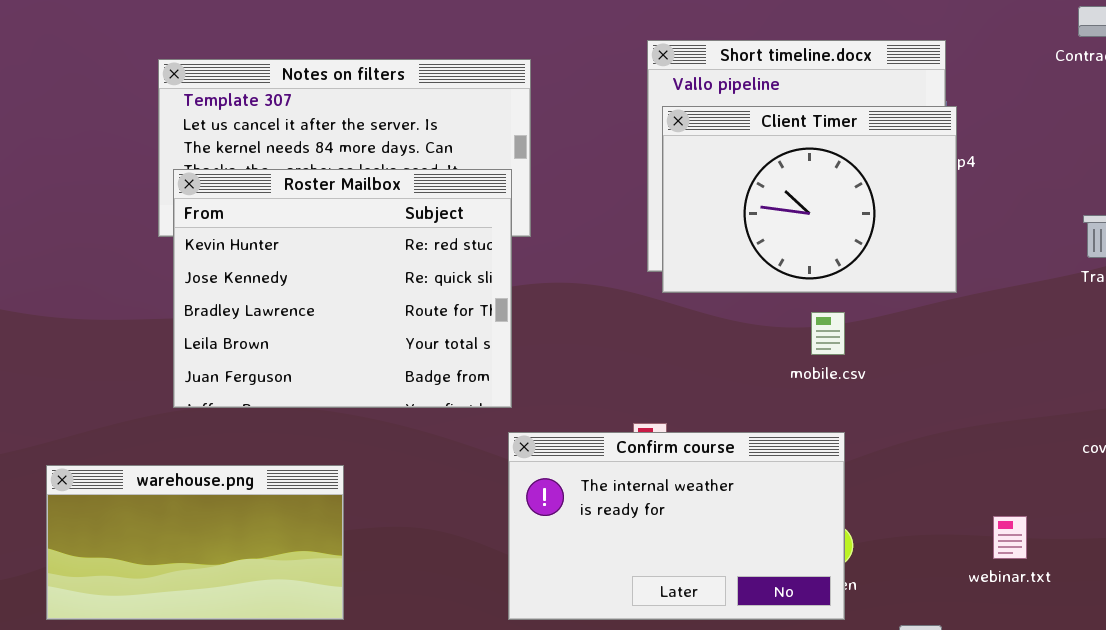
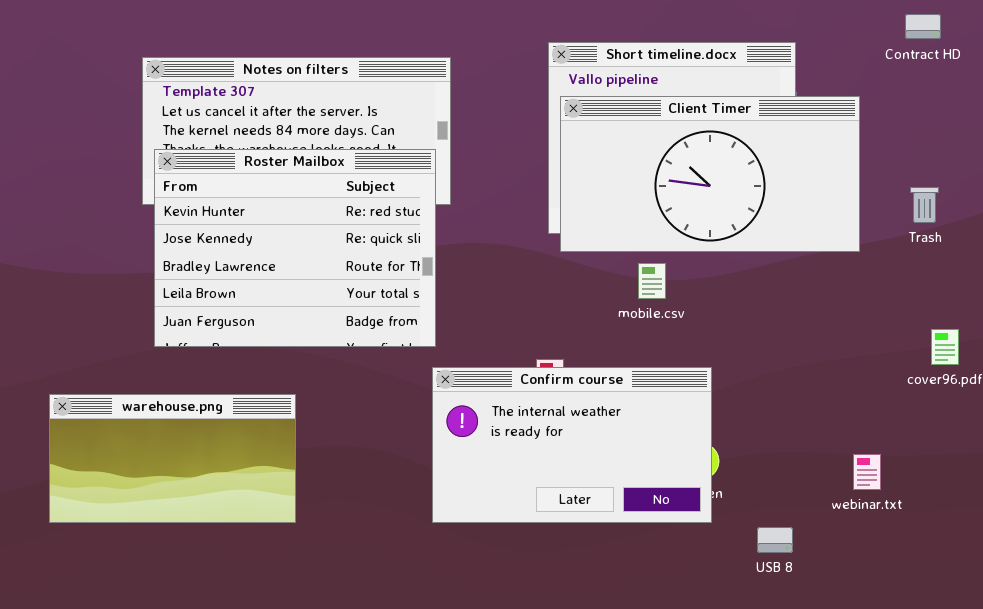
Client Timer: [662,106,957,293] -> [560,96,860,252], resized
mobile.csv: [811,312,845,355] -> [638,263,666,299], moved
webinar.txt: [993,516,1027,559] -> [853,454,881,490], moved

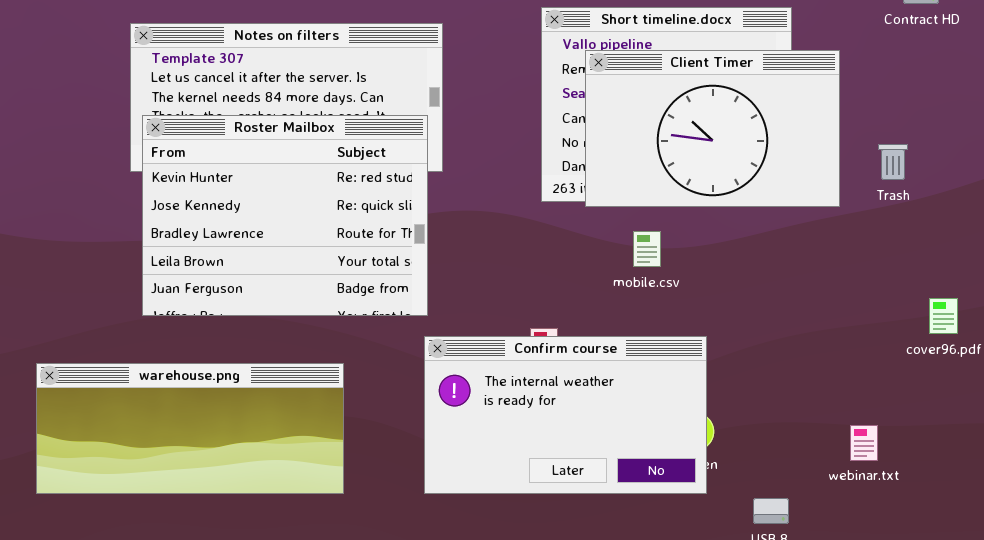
Client Timer: [560,96,860,252] -> [585,50,840,207], moved, resized
Trash: [910,187,939,223] -> [878,144,908,180], moved
warehouse.png: [49,394,296,523] -> [36,363,344,494], resized

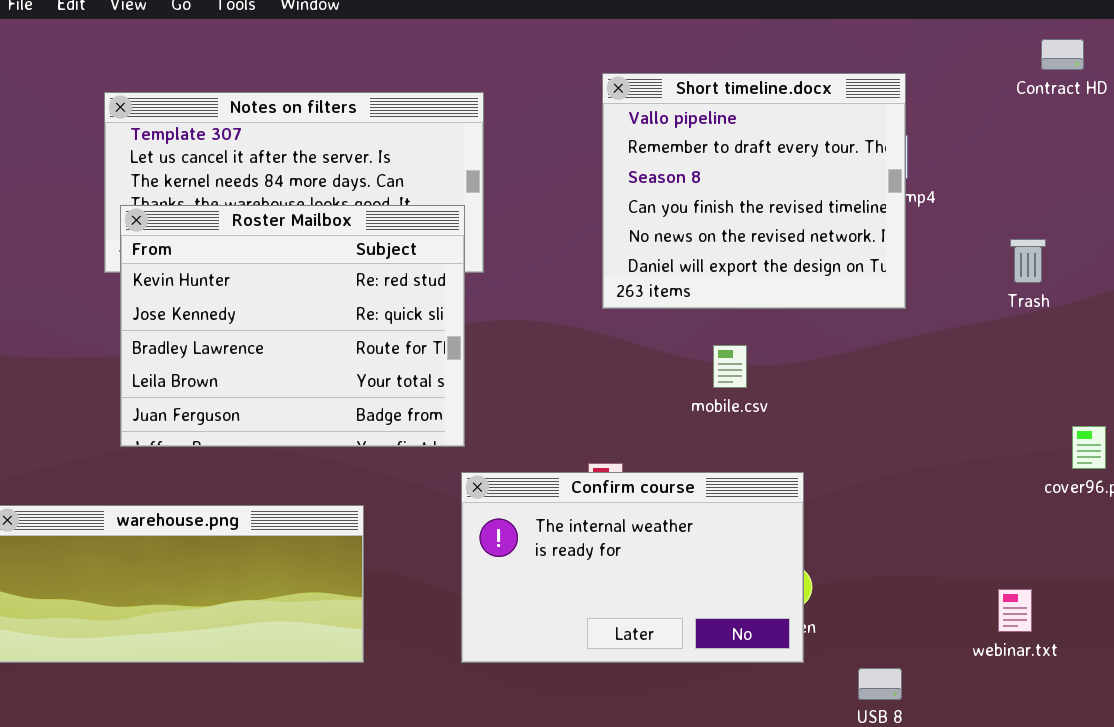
Client Timer: [585,50,840,207] -> none, closed
webinar.txt: [850,425,878,461] -> [998,589,1032,632], moved

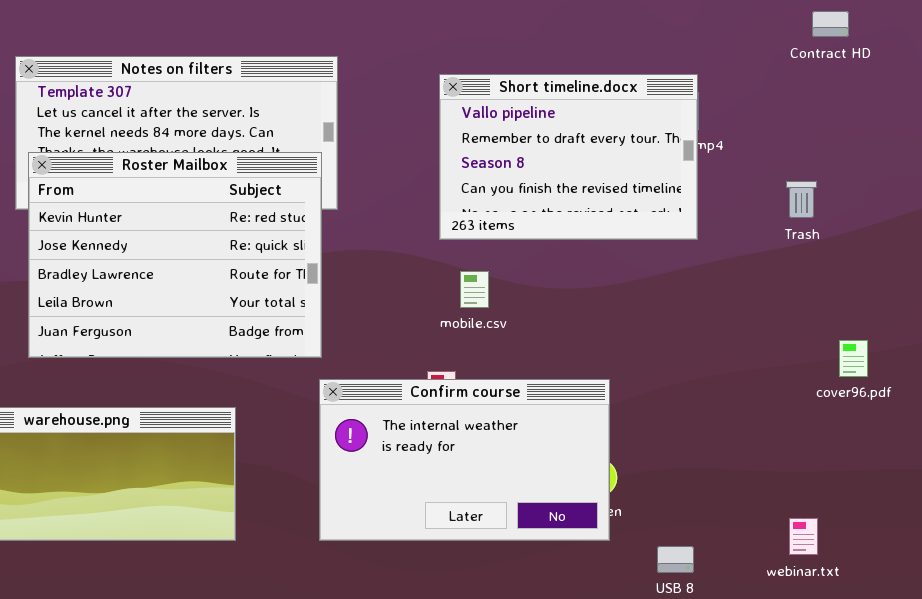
Short timeline.docx: [602,73,906,309] -> [439,74,698,240], resized
mobile.csv: [713,345,747,388] -> [460,271,489,308], moved
webinar.txt: [998,589,1032,632] -> [789,518,818,555], moved

